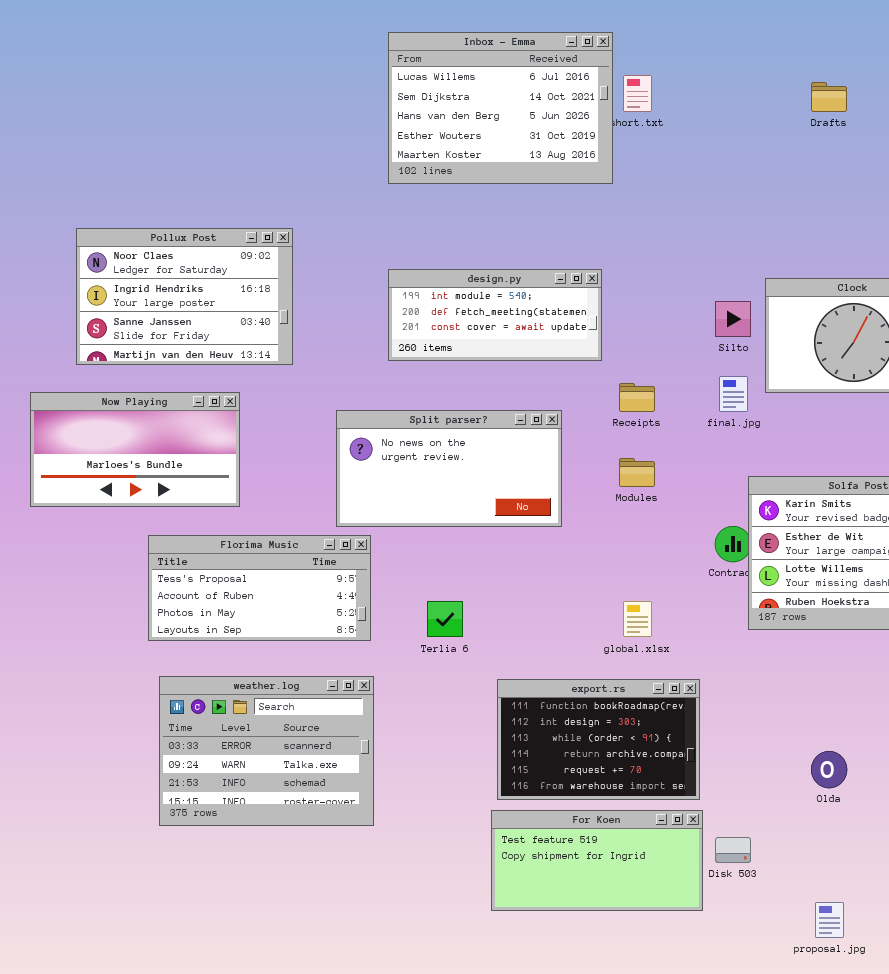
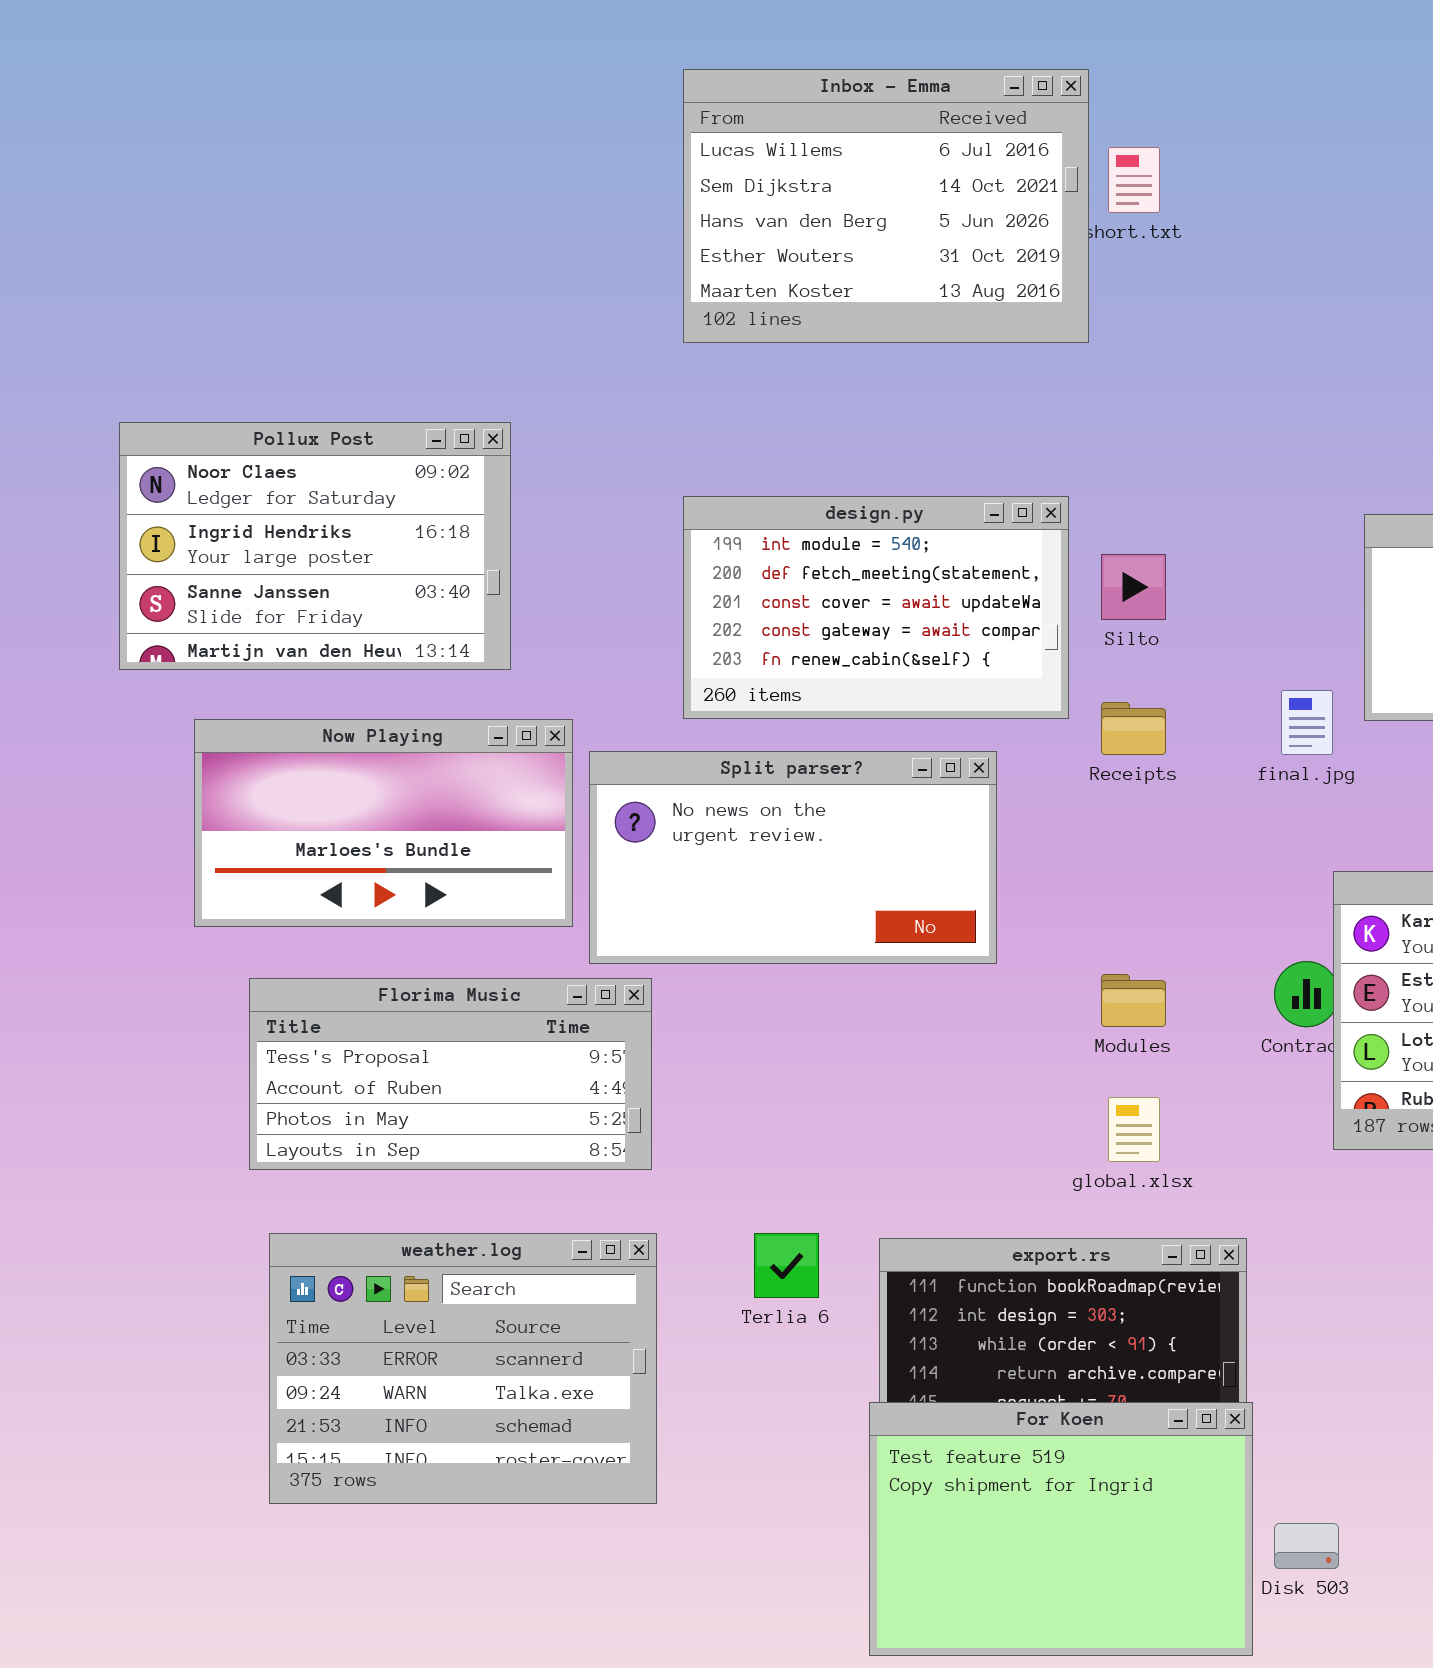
design.py: [388,269,602,361] -> [683,496,1069,719], resized
Silto: [715,301,751,337] -> [1101,554,1166,620], moved
Now Playing: [30,392,240,507] -> [194,719,573,927], moved
Modules: [619,458,655,487] -> [1101,974,1166,1027], moved
Terlia 6: [427,601,463,637] -> [754,1233,819,1298], moved
For Koen: [491,810,703,911] -> [869,1402,1253,1656], resized

